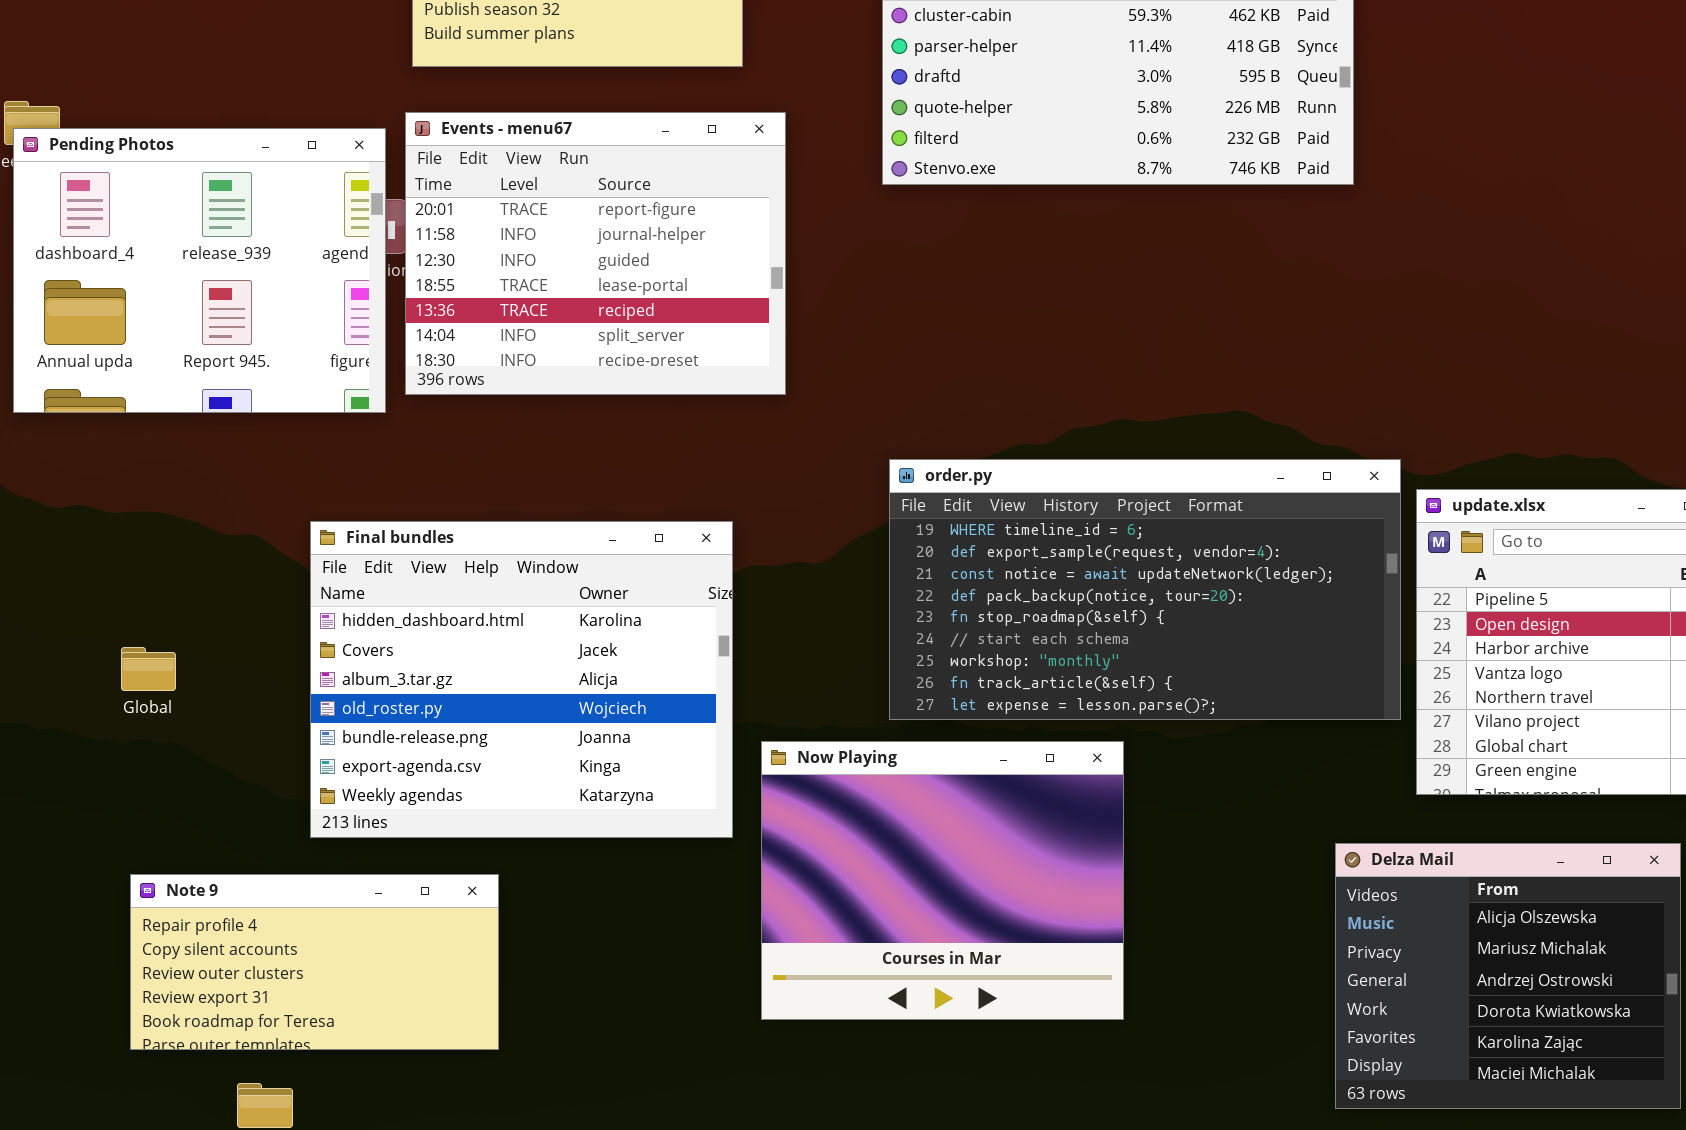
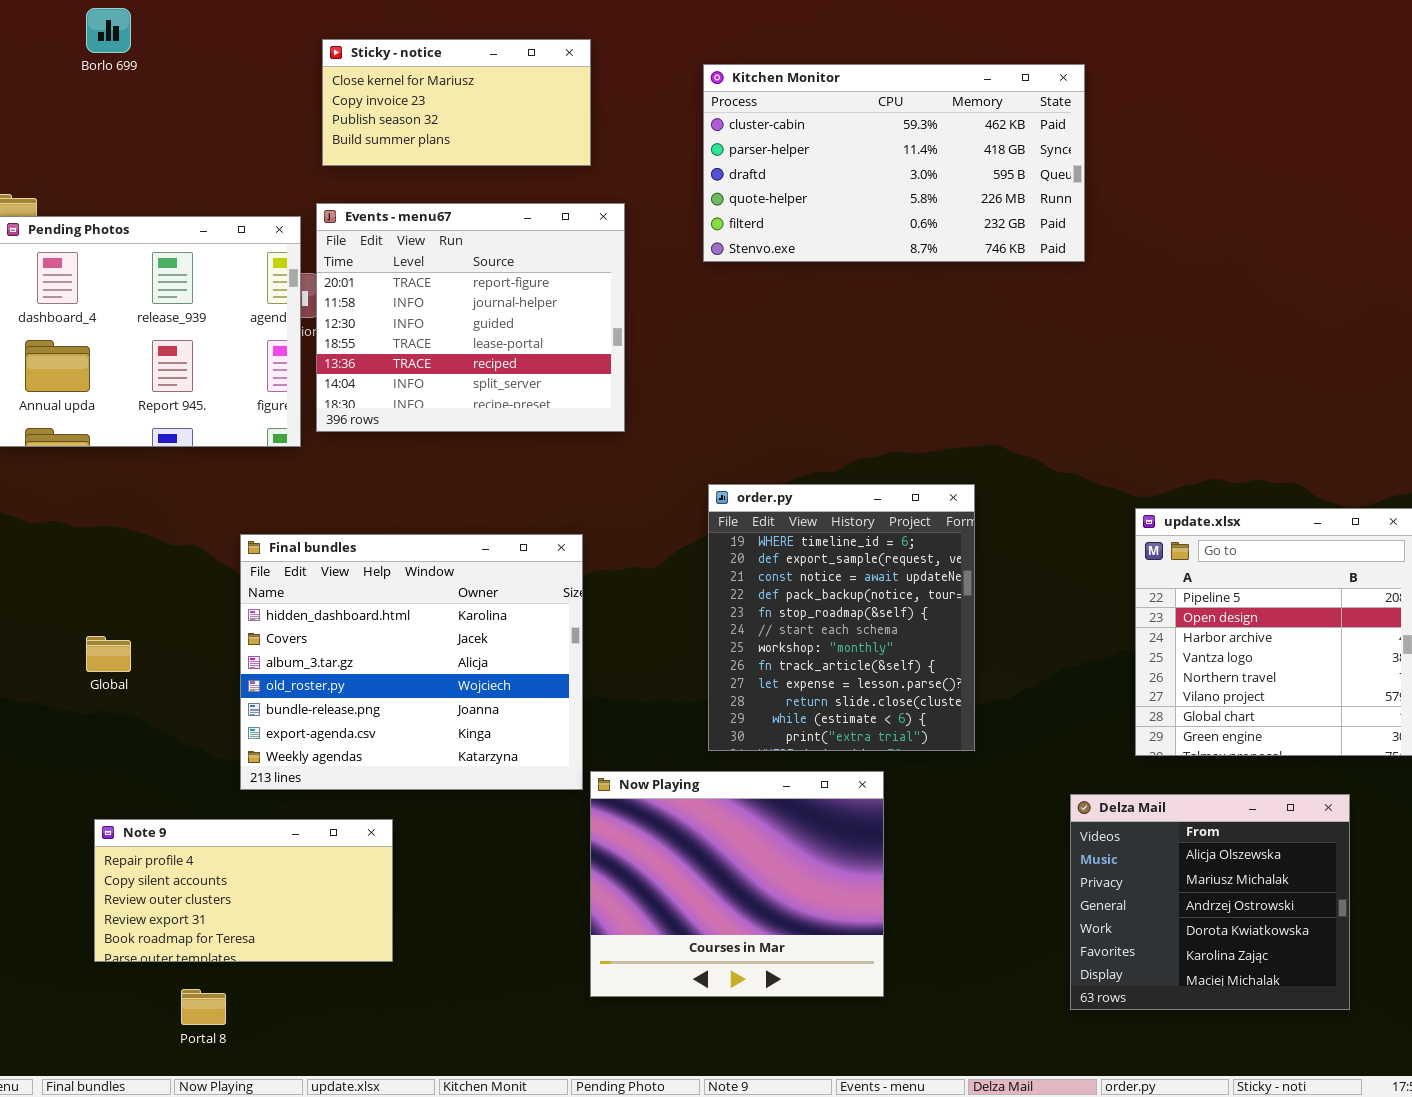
order.py: [889,459,1401,720] -> [708,484,975,751], resized
Now Playing: [761,741,1124,1020] -> [590,771,884,997], moved

